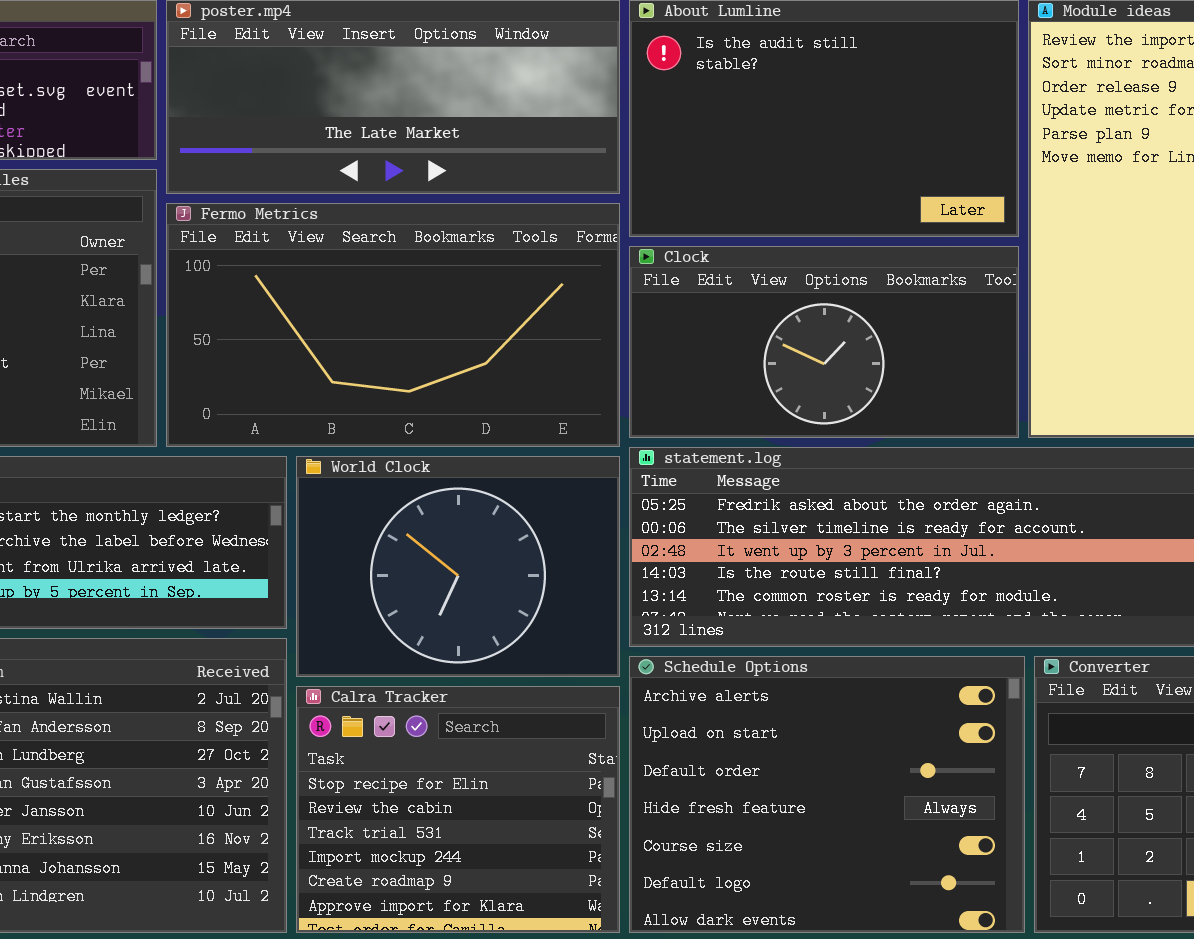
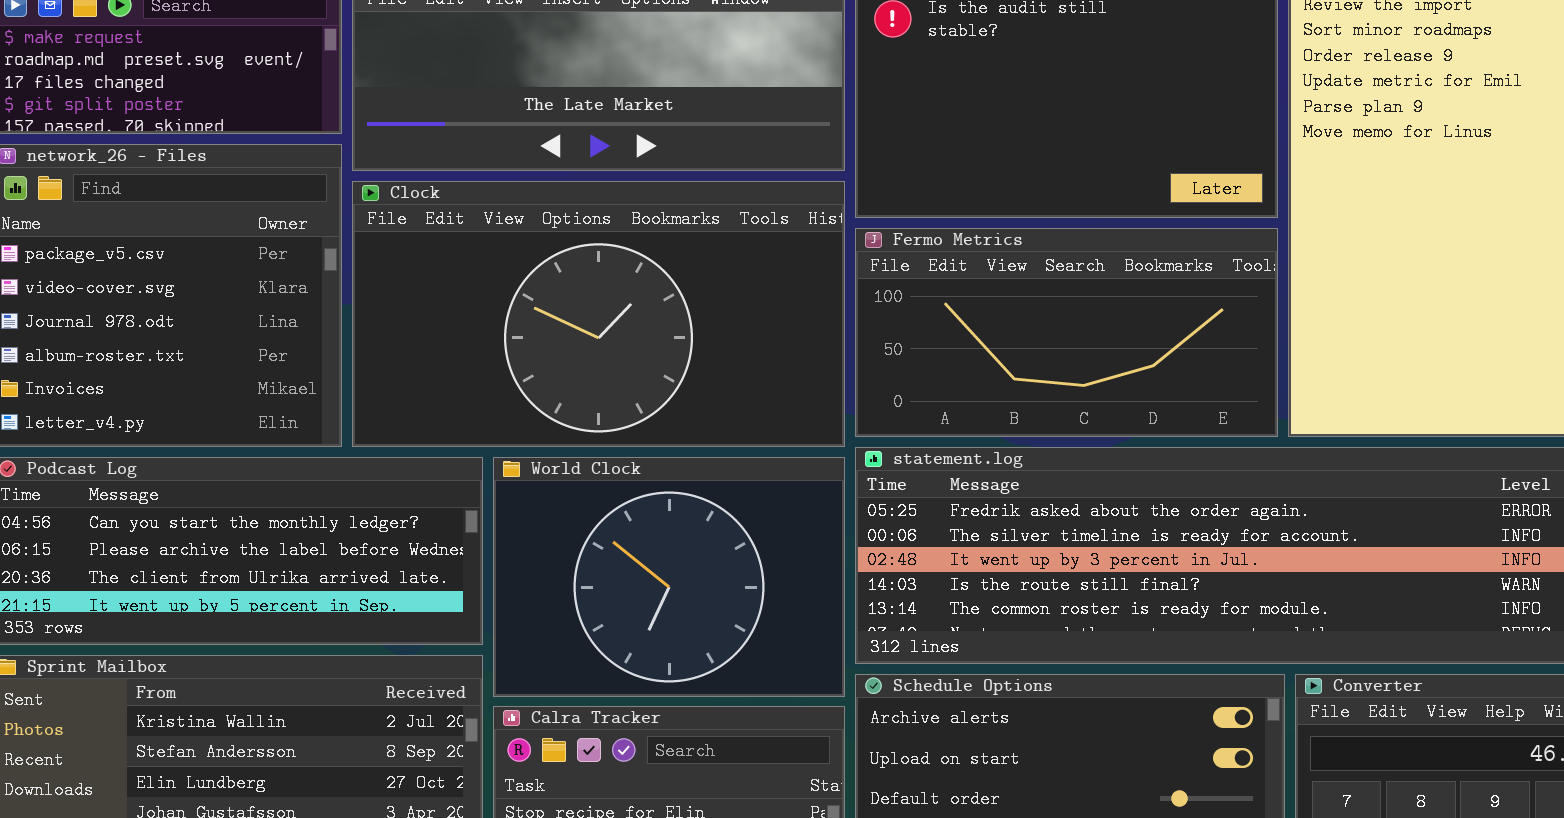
Fermo Metrics: [166,203,620,447] -> [855,228,1278,437], moved, resized
Clock: [629,246,1019,438] -> [352,181,845,447], moved, resized

